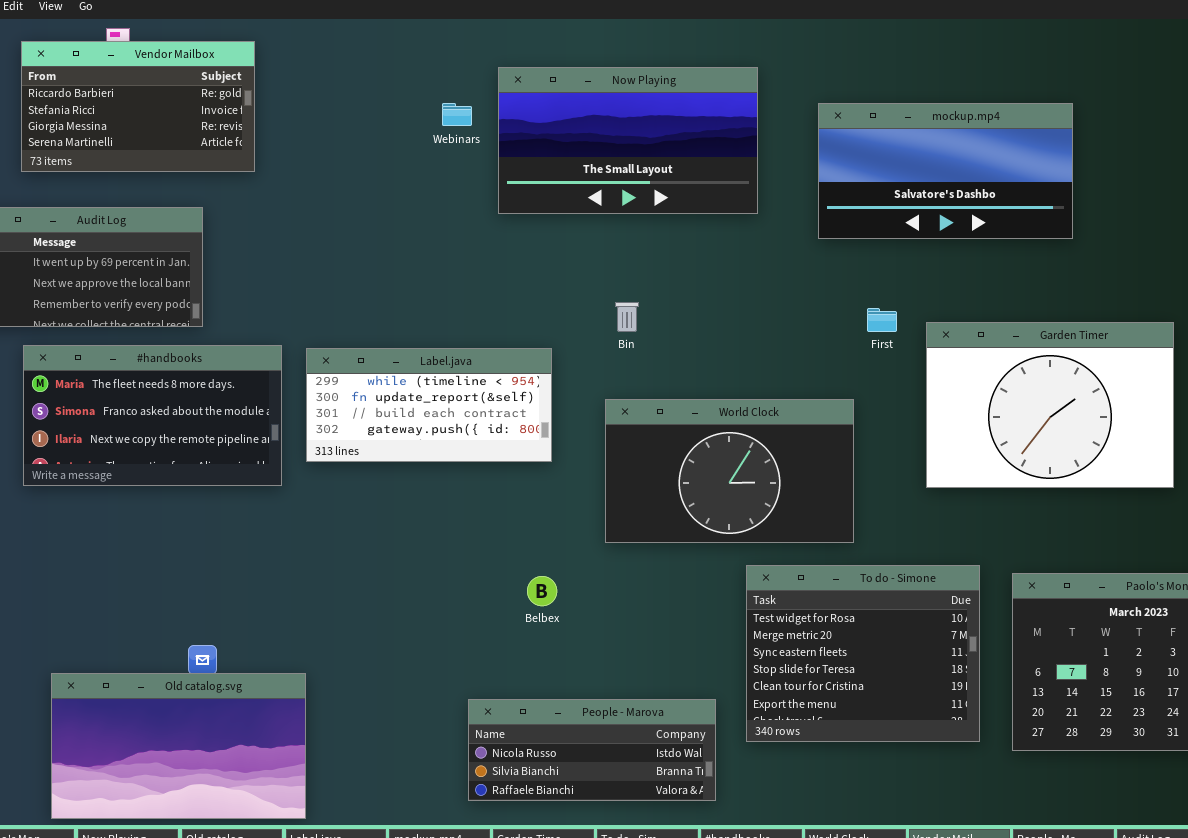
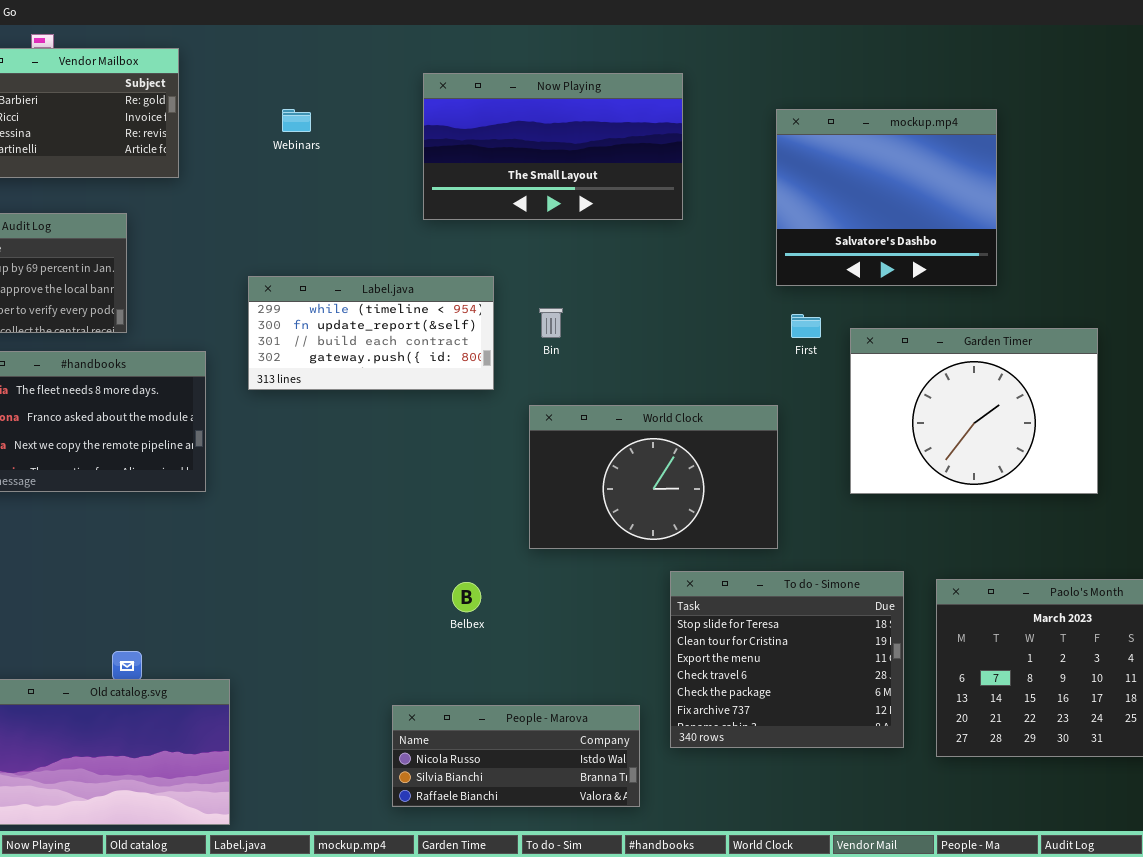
Webinars: [442,103,472,126] -> [282,109,311,132], moved
mockup.mp4: [818,103,1073,239] -> [776,109,997,286], resized
Label.java: [306,348,552,462] -> [248,276,494,390], moved
To do - Simone: [746,565,980,742] -> [670,571,904,748], scrolled down 3 rows

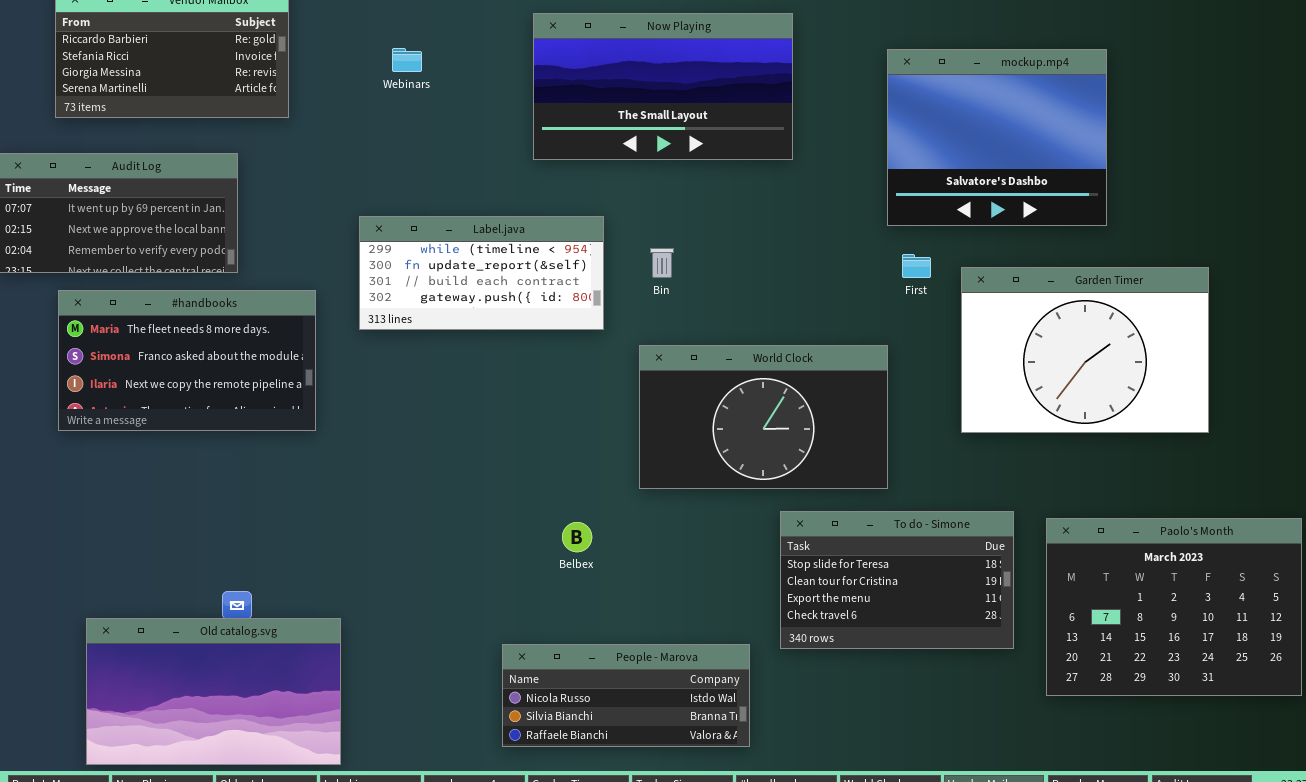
To do - Simone: [670,571,904,748] -> [780,511,1014,649], resized

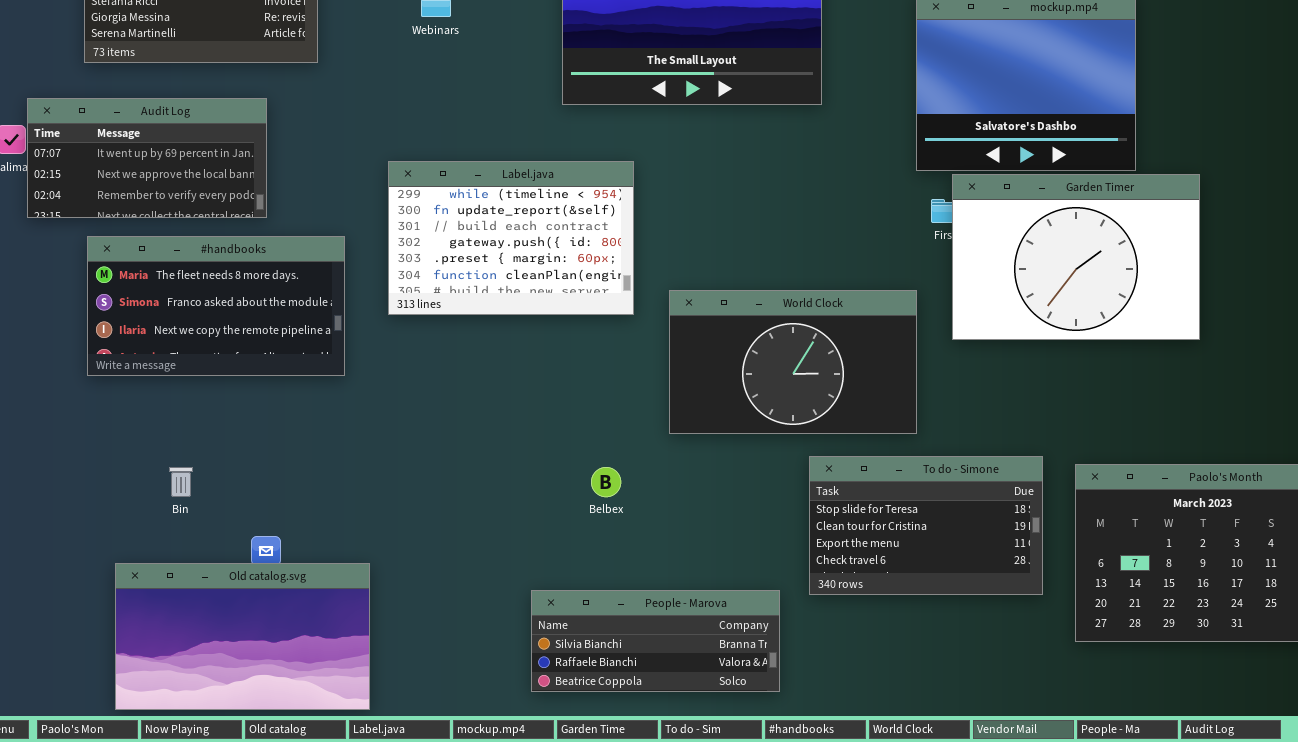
Label.java: [359,216,604,330] -> [388,161,634,315], resized
Bin: [650,248,674,278] -> [169,467,193,497], moved
Garden Timer: [961,267,1209,433] -> [952,174,1200,340], moved
People - Marova: [502,644,750,747] -> [531,590,780,692], scrolled down 1 row

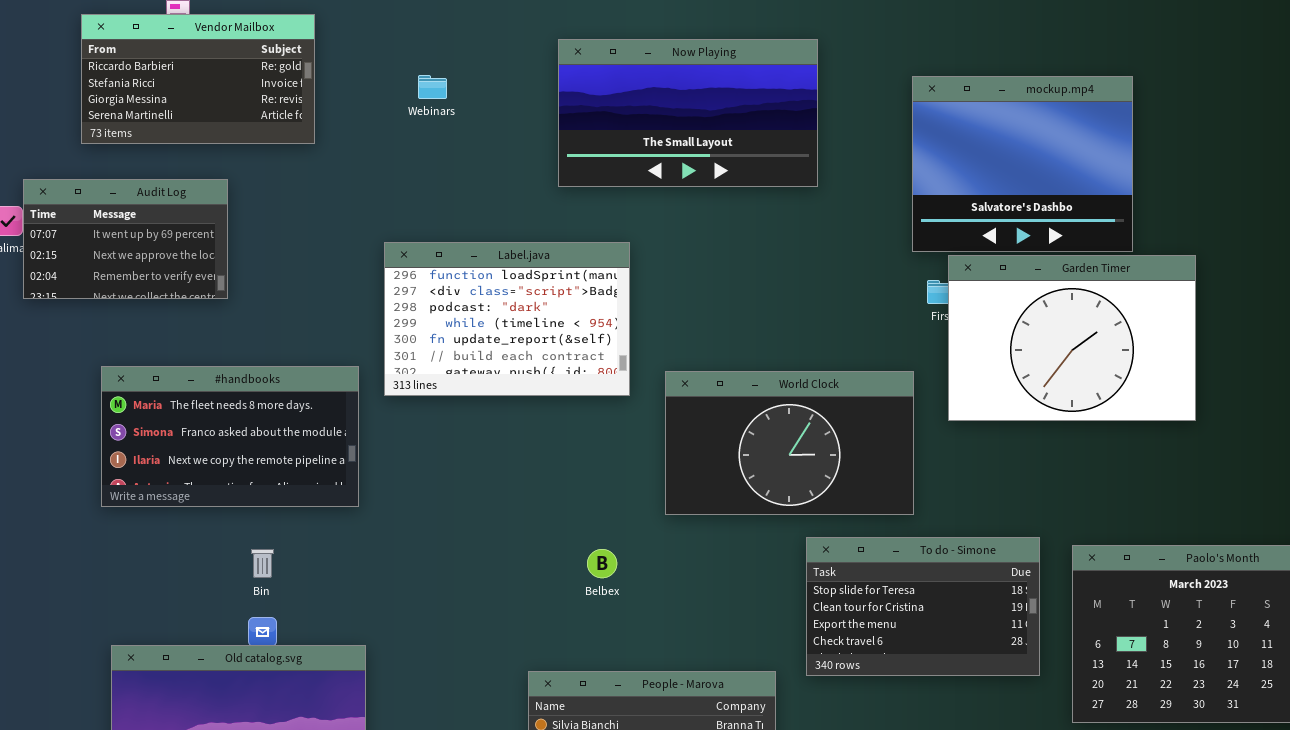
Audit Log: [27,98,267,218] -> [23,179,228,299], resized
Label.java: [388,161,634,315] -> [384,242,630,396], scrolled up 3 rows
#handbooks: [87,236,345,376] -> [101,366,359,507], moved
Bin: [169,467,193,497] -> [251,549,274,578], moved

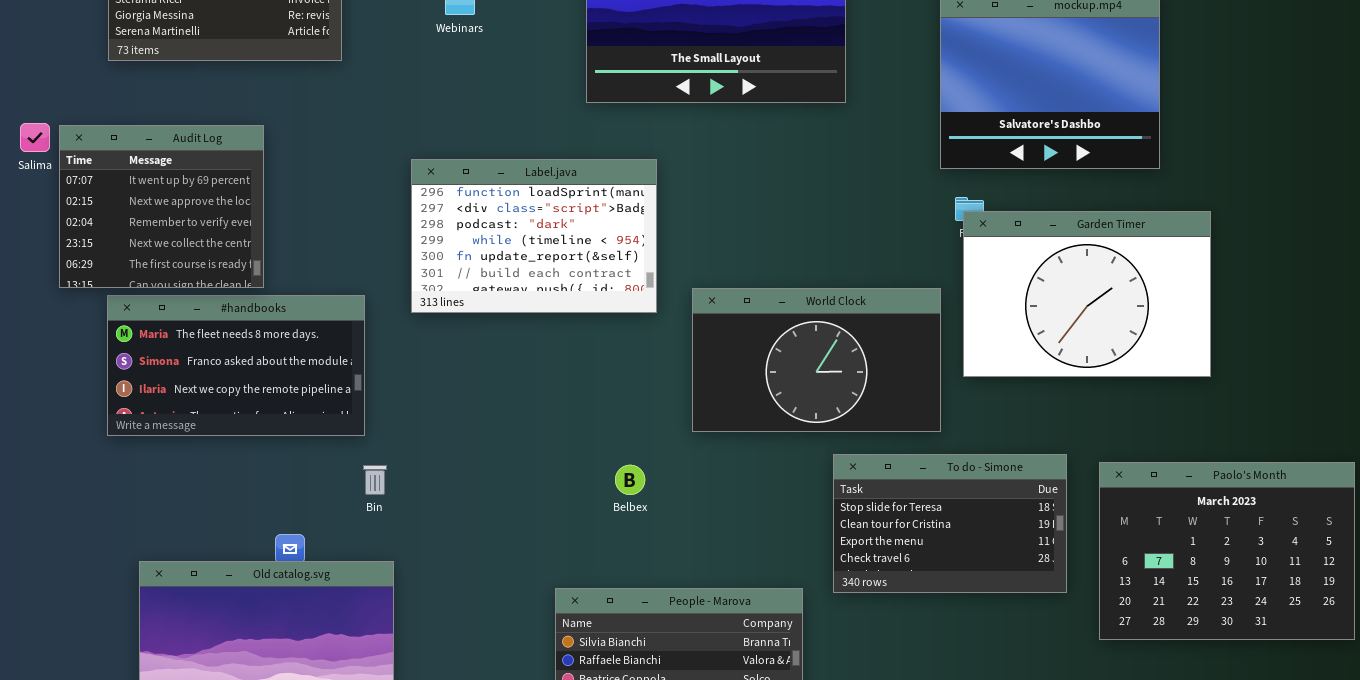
Audit Log: [23,179,228,299] -> [59,125,264,288], moved, resized
Garden Timer: [948,255,1196,421] -> [963,211,1211,377], moved
#handbooks: [101,366,359,507] -> [107,295,365,436], moved
Bin: [251,549,274,578] -> [363,465,387,495], moved

